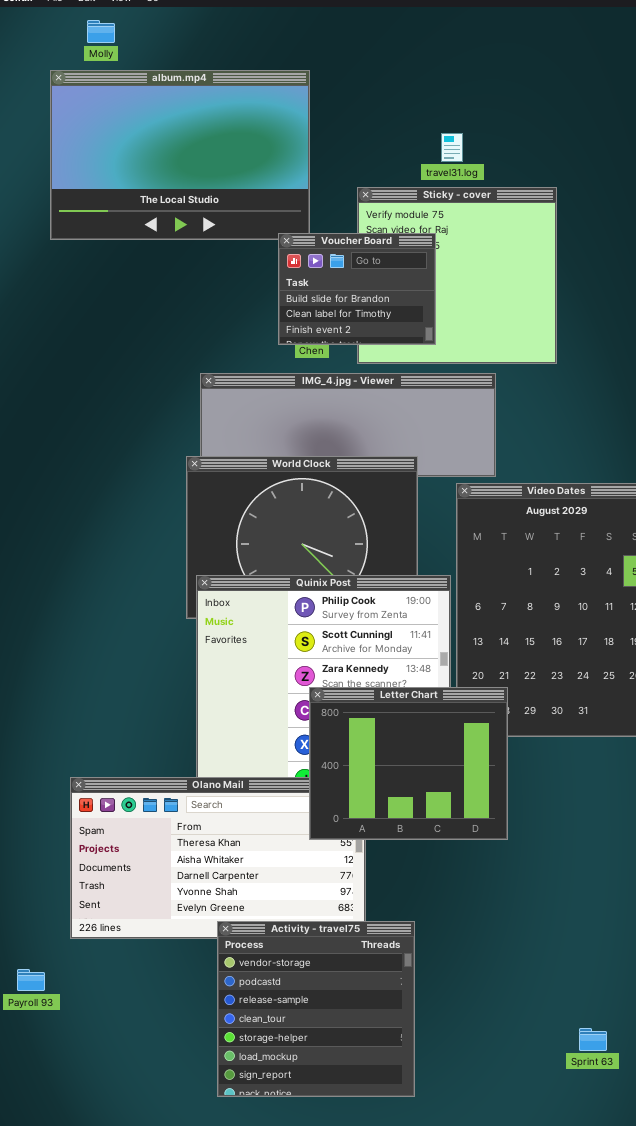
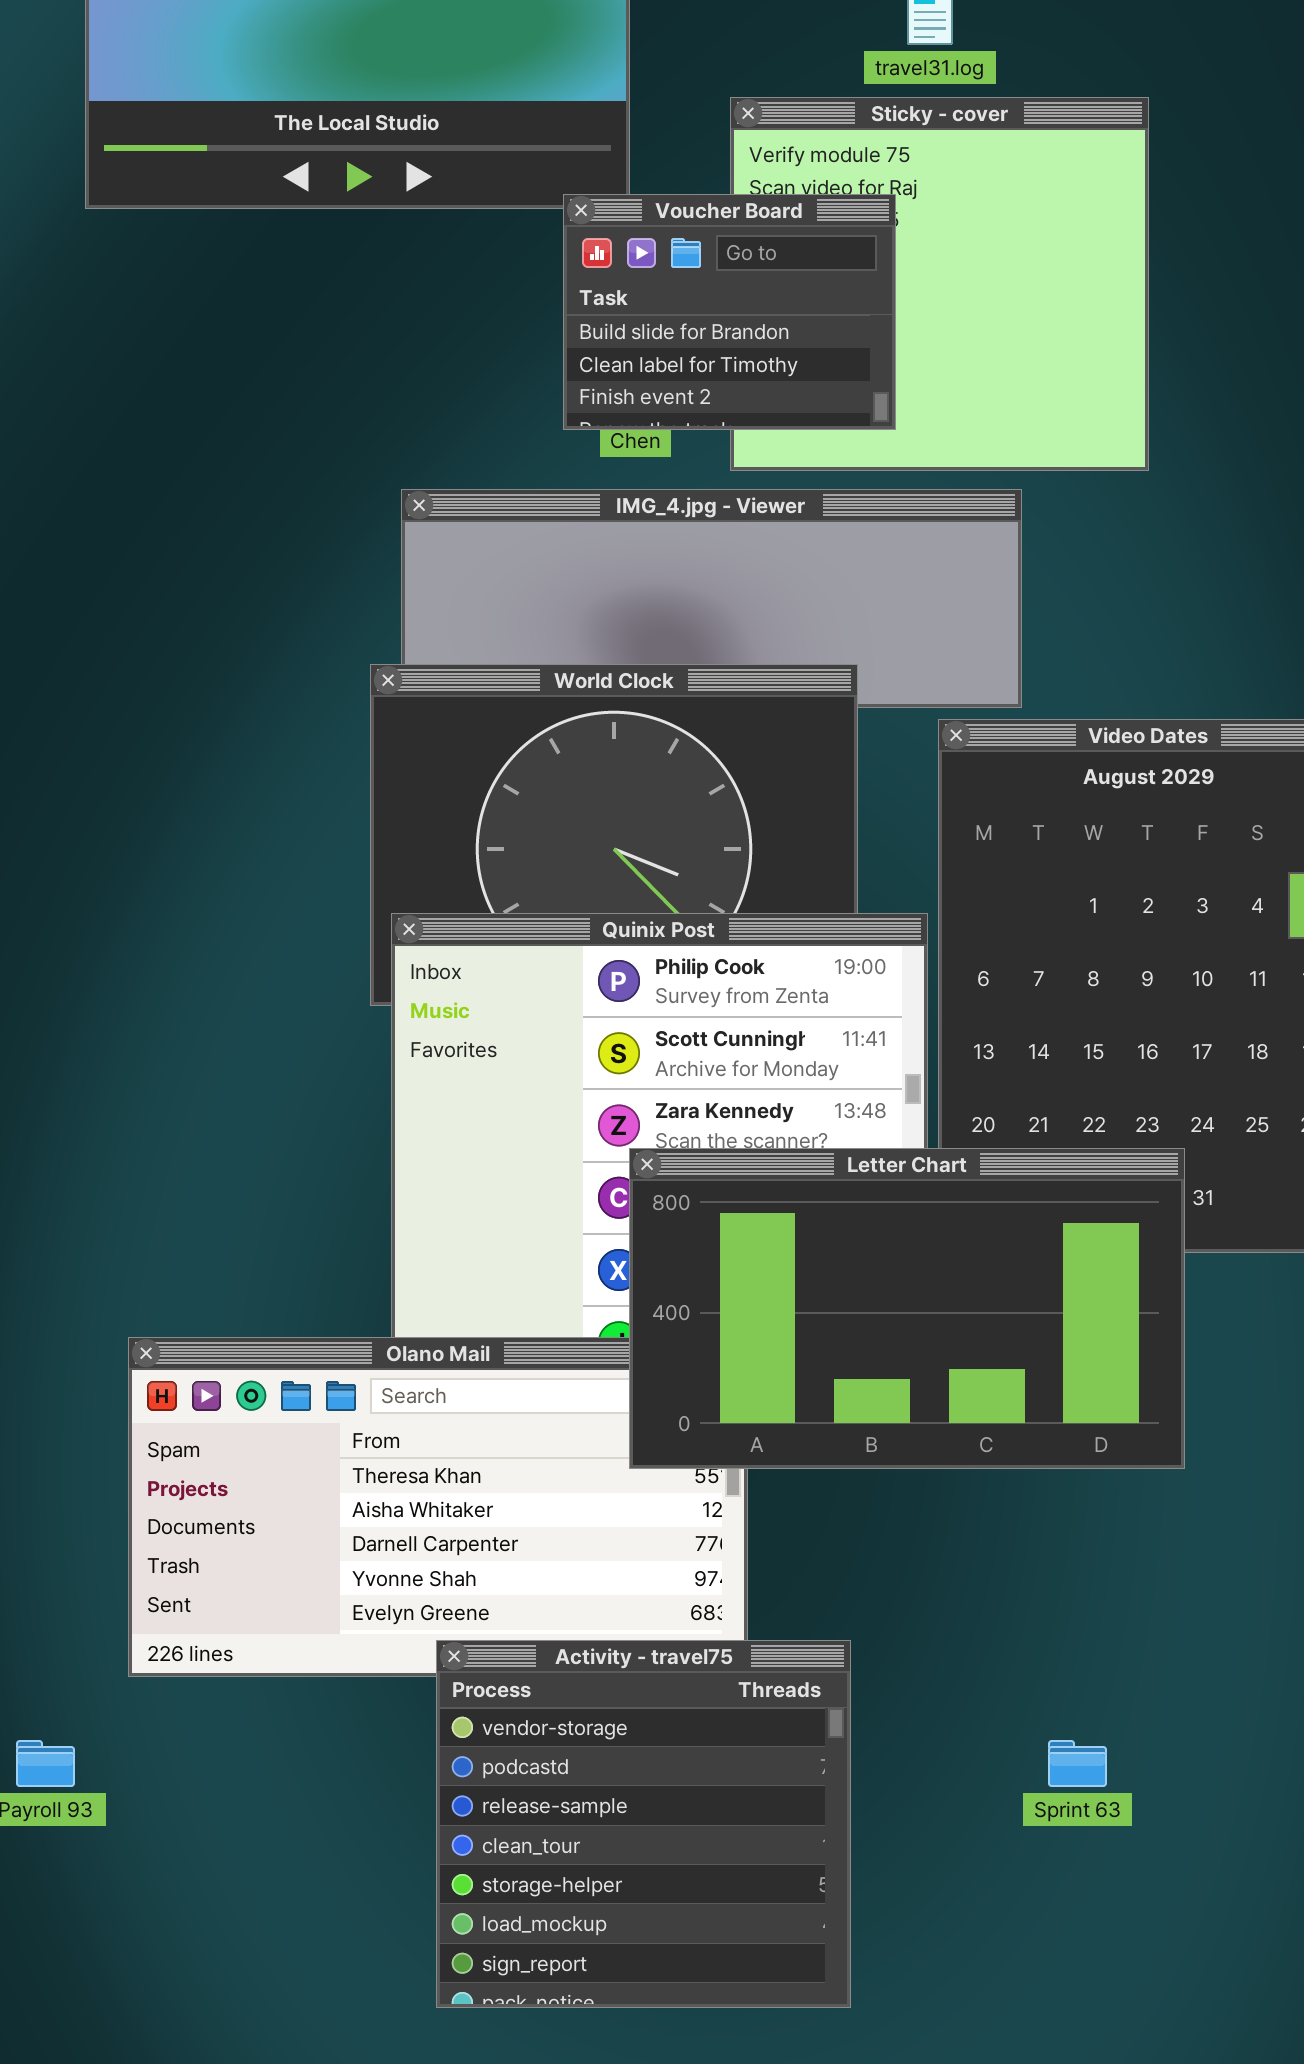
Letter Chart: [309,687,508,840] -> [629,1148,1185,1469], resized
Sprint 63: [579,1028,607,1051] -> [1048,1740,1107,1787], moved

